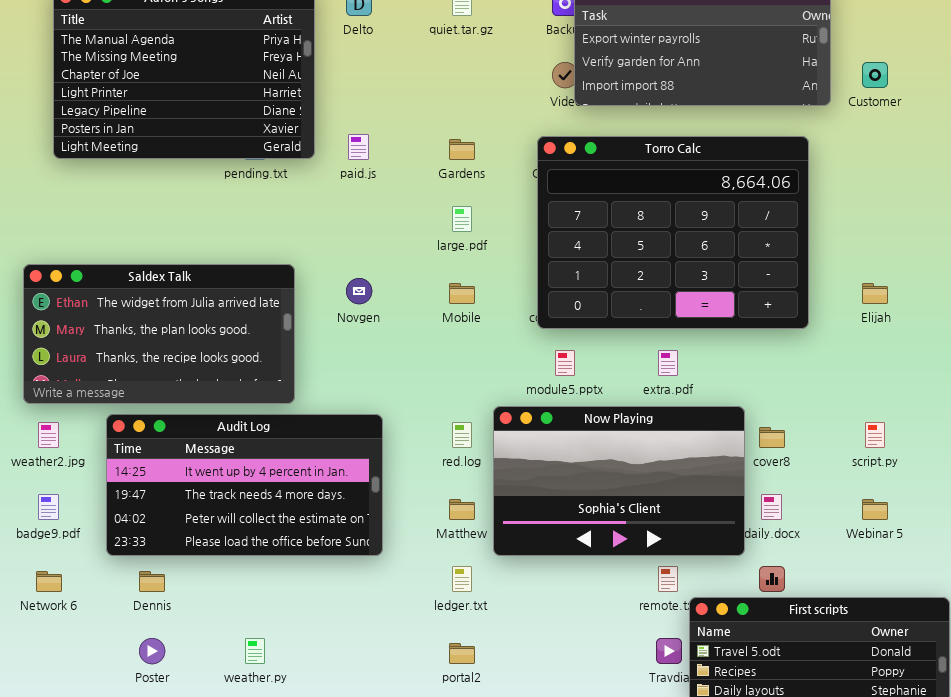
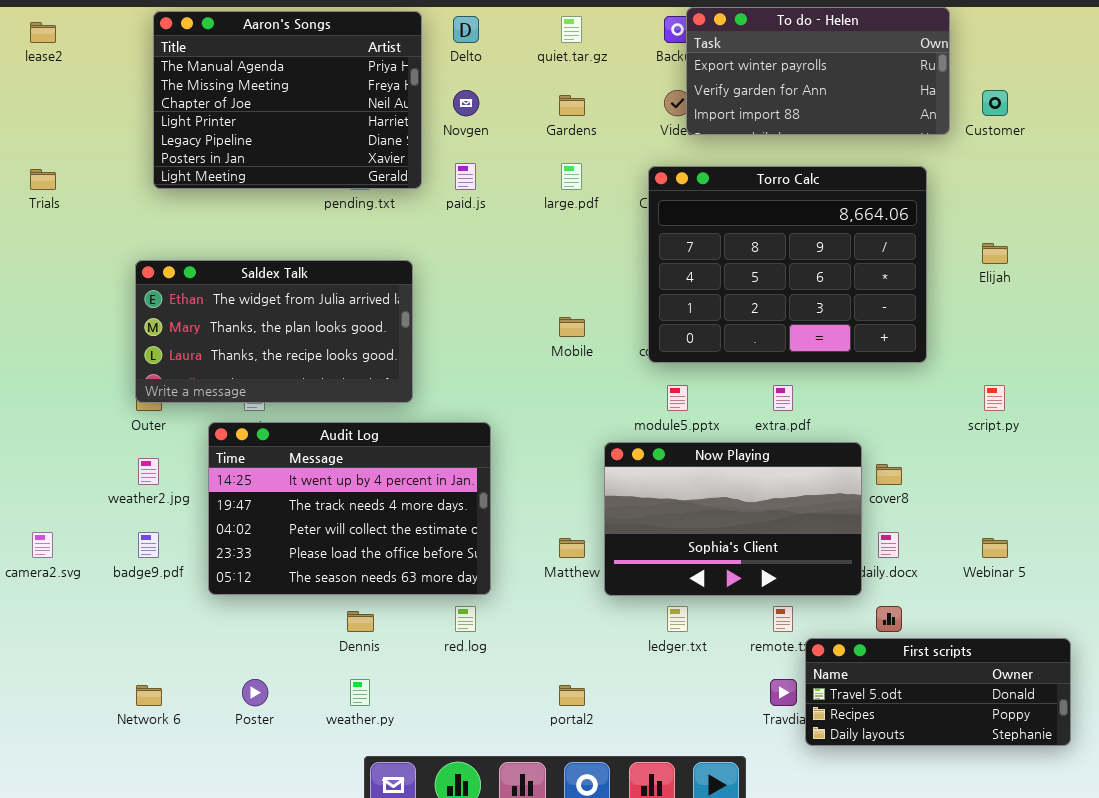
Gardens: [449,139,475,160] -> [559,95,585,116], moved
large.pdf: [452,206,472,232] -> [561,163,582,190], moved
Saldex Talk: [23,264,295,404] -> [135,260,413,403], moved
Novgen: [346,278,372,304] -> [453,90,479,116], moved
Elijah: [862,283,888,304] -> [982,243,1008,264], moved
Audit Log: [106,414,383,556] -> [208,422,491,595], resized
red.log: [452,422,472,448] -> [455,606,476,632], moved
script.py: [865,422,885,448] -> [984,385,1005,411], moved
ledger.txt: [452,566,472,592] -> [667,606,688,632], moved
Network 6: [36,571,62,592] -> [136,685,162,706], moved
Dennis: [139,571,165,592] -> [347,611,374,632], moved

